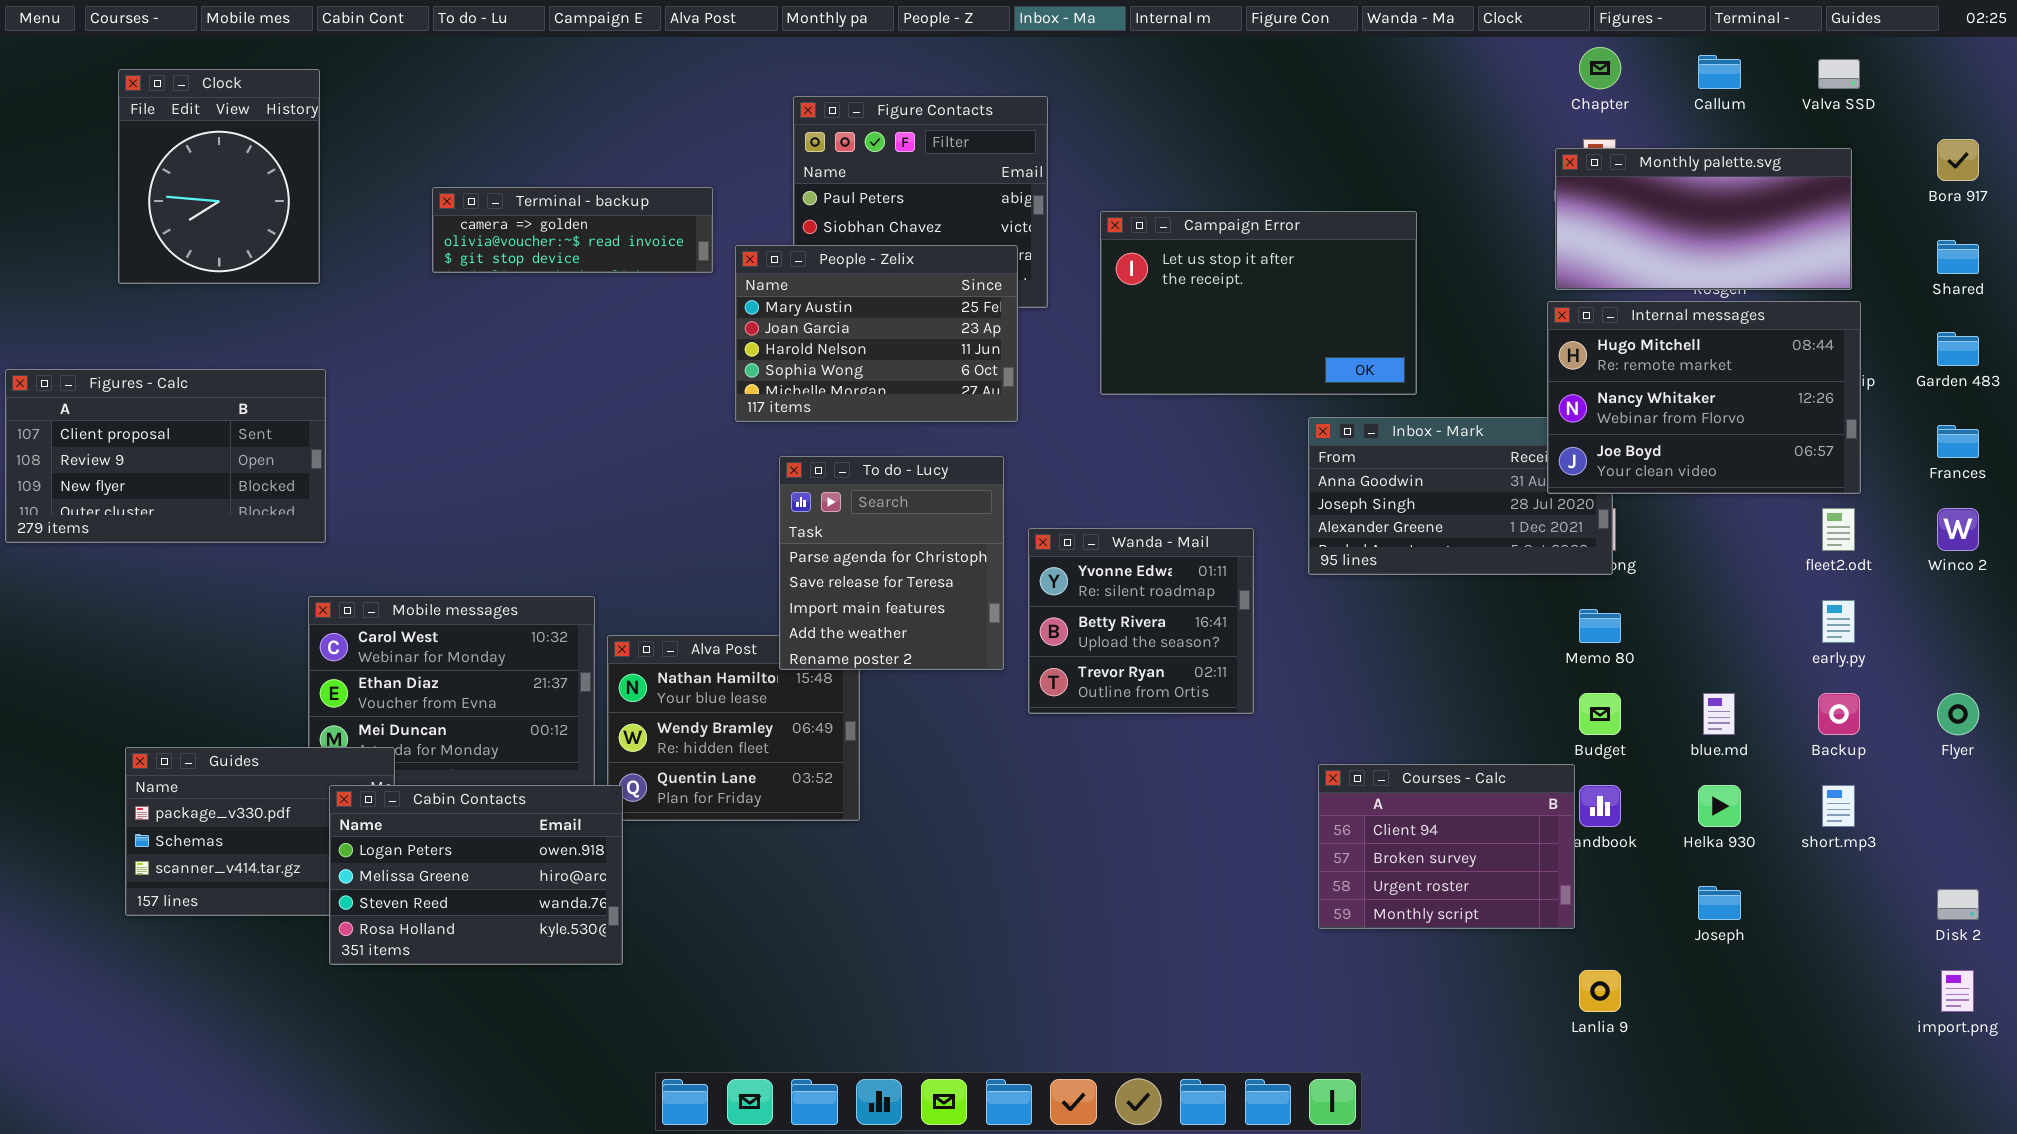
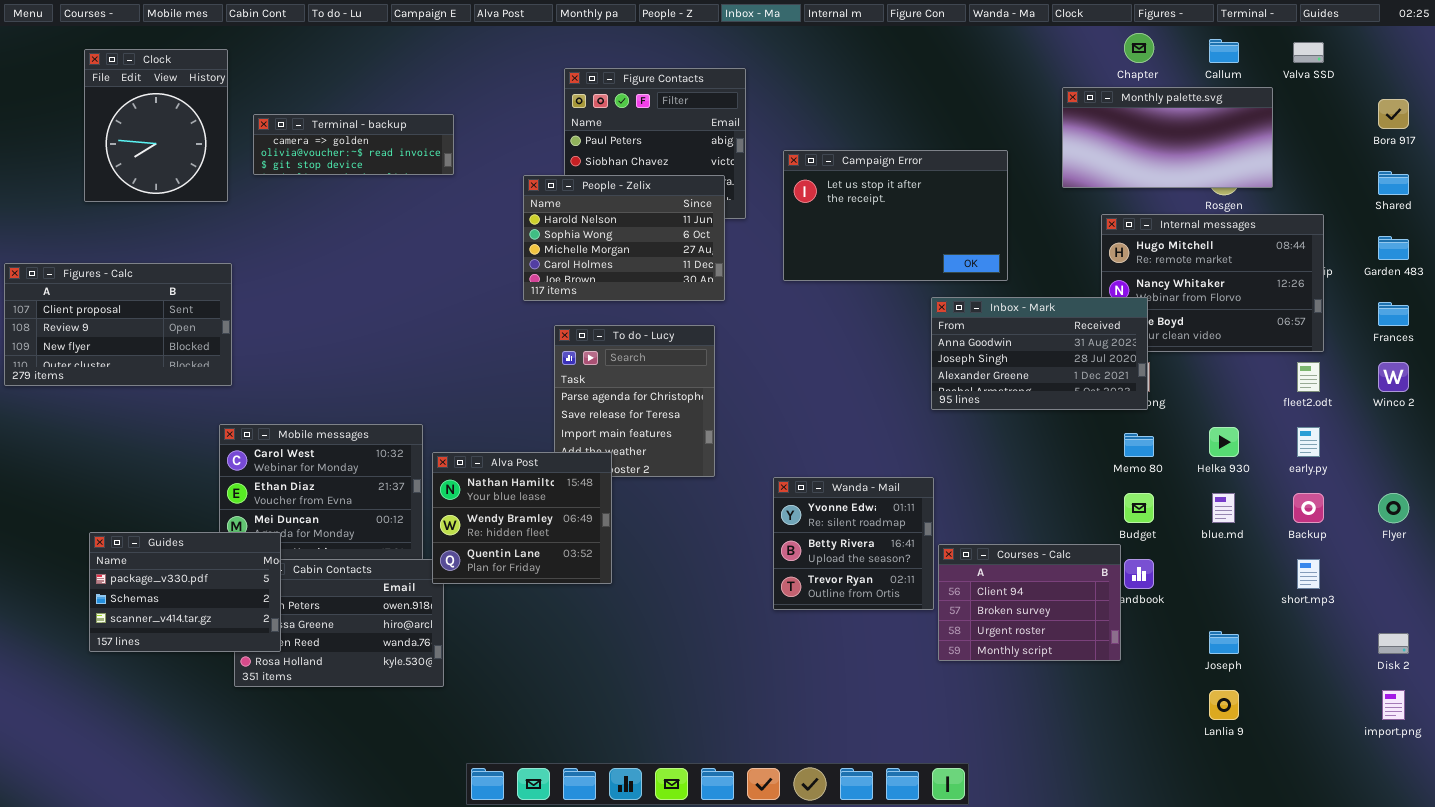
Monthly palette.svg: [1555,148,1852,290] -> [1062,87,1273,188], moved
Terminal - backup: [432,187,713,273] -> [253,114,454,175], moved
People - Zelix: [735,245,1018,422] -> [523,175,725,301], scrolled down 2 rows
Inbox - Mark: [1308,417,1613,575] -> [931,297,1148,410], raised
Wanda - Mail: [1028,528,1254,714] -> [773,477,934,610], moved
Alva Post: [607,635,860,821] -> [432,452,612,584], raised
Guides: [125,747,395,916] -> [89,532,281,652], raised
Helka 930: [1698,785,1741,827] -> [1209,427,1239,457], moved
Lanlia 9: [1579,970,1621,1012] -> [1209,690,1239,720], moved

